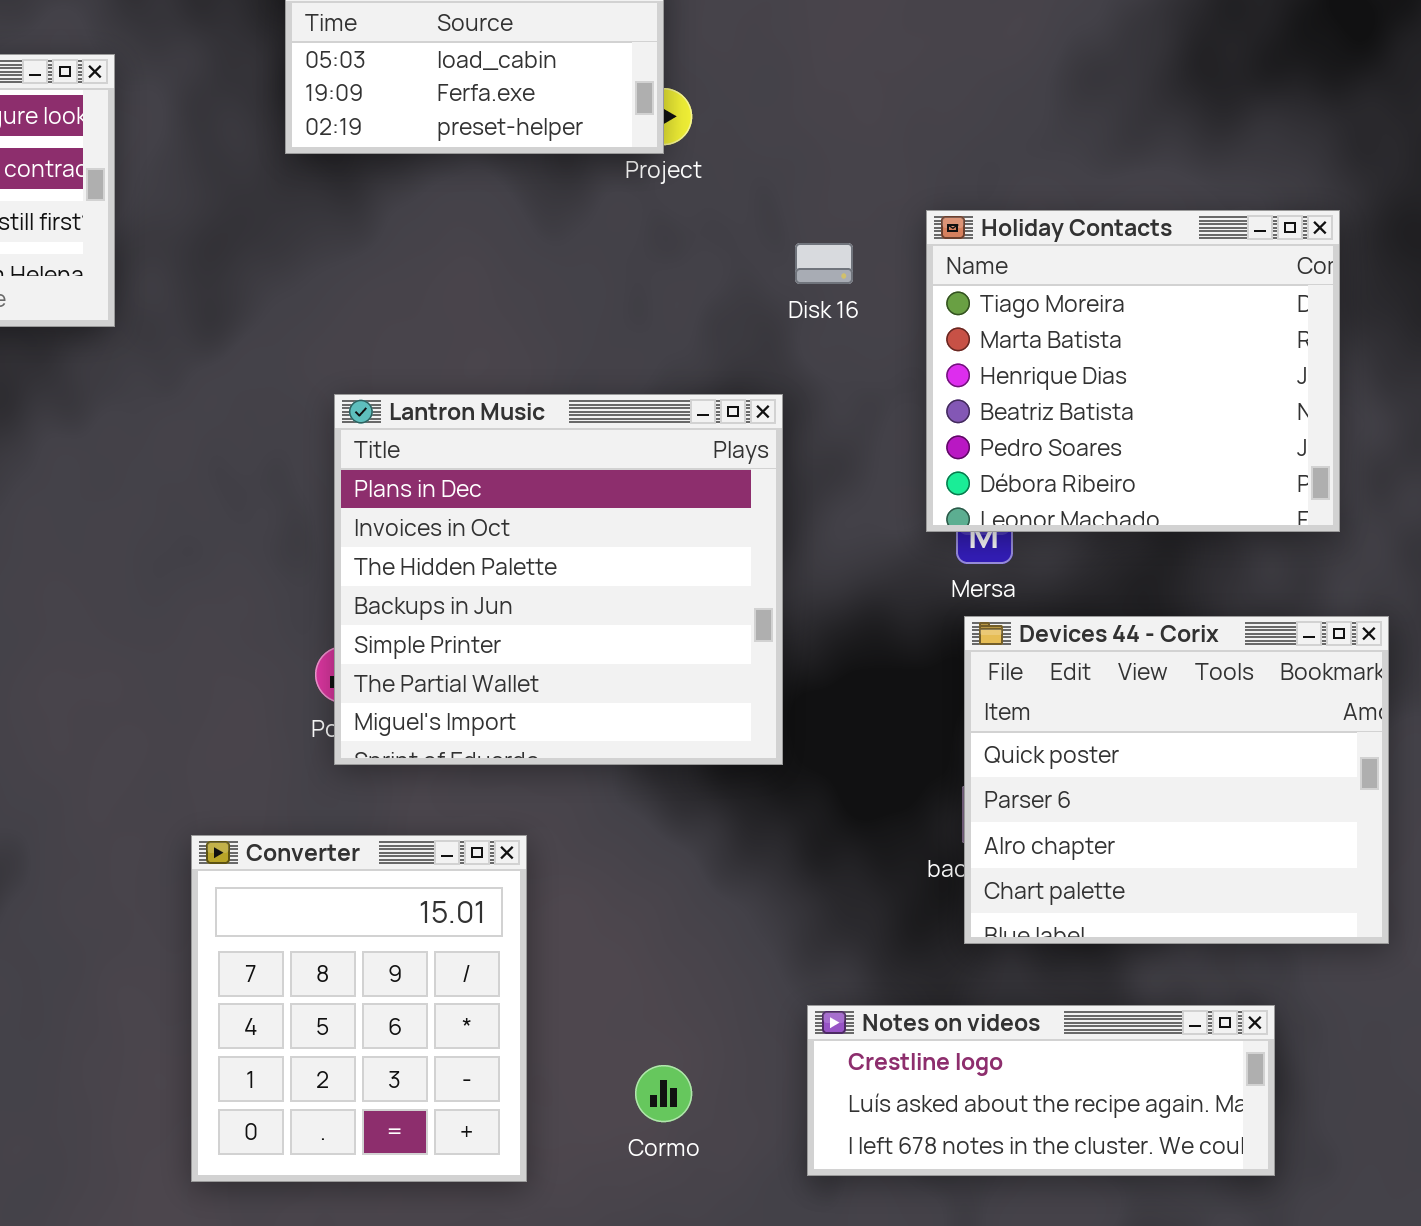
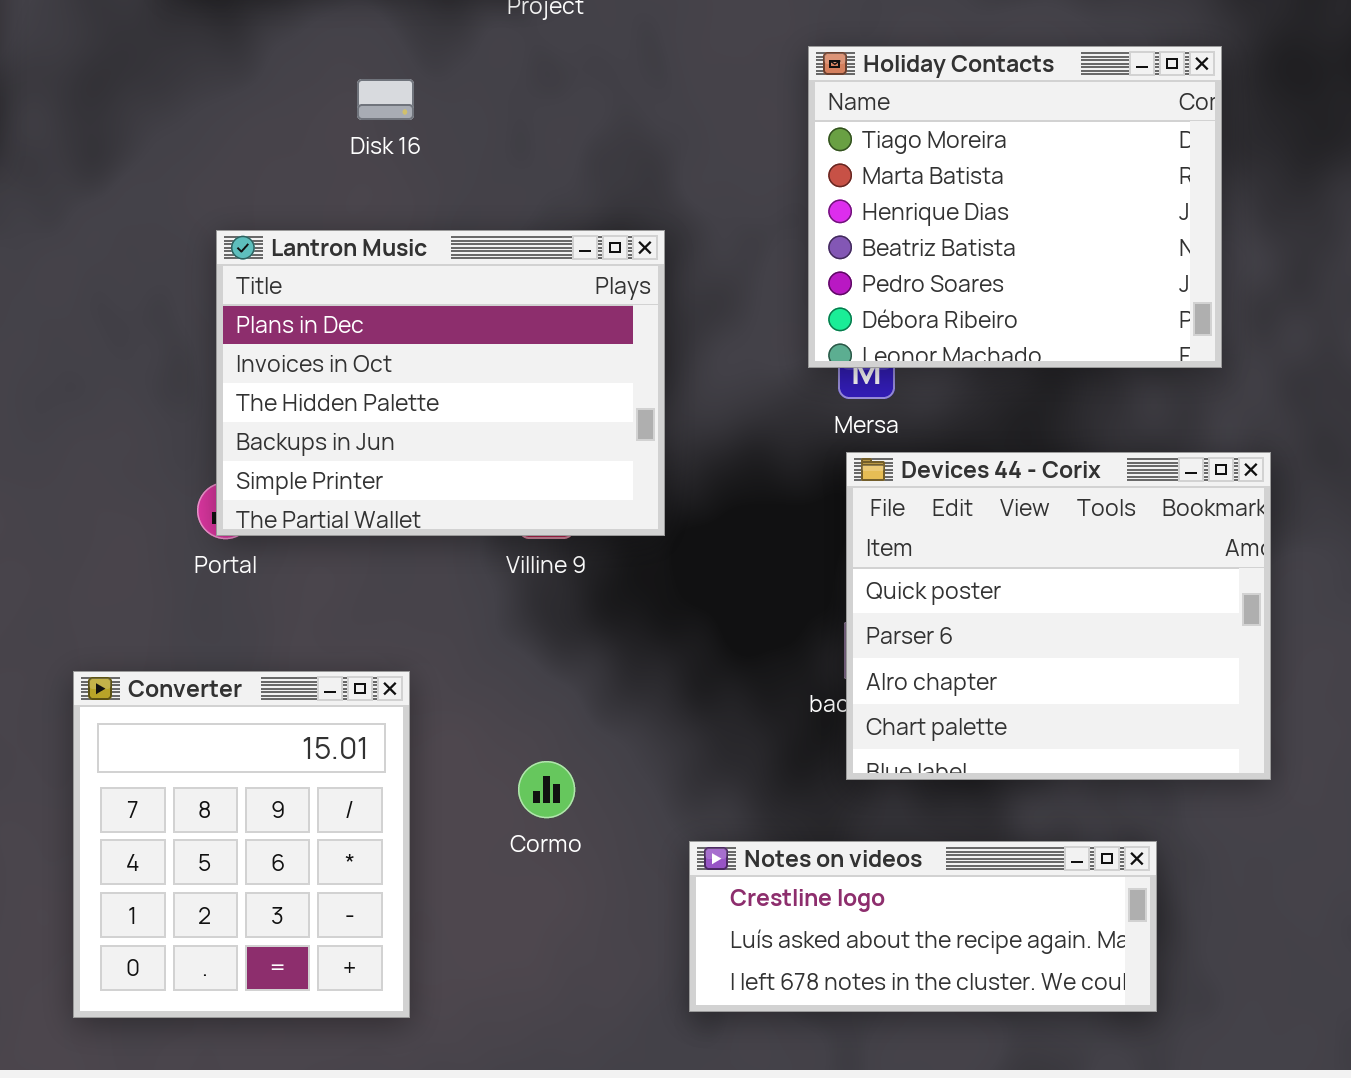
Disk 16: [795,243,853,284] -> [357,79,414,120], moved
Lantron Music: [334,394,783,765] -> [216,230,665,536], resized
Cormo: [635,1065,692,1122] -> [518,761,575,818], moved

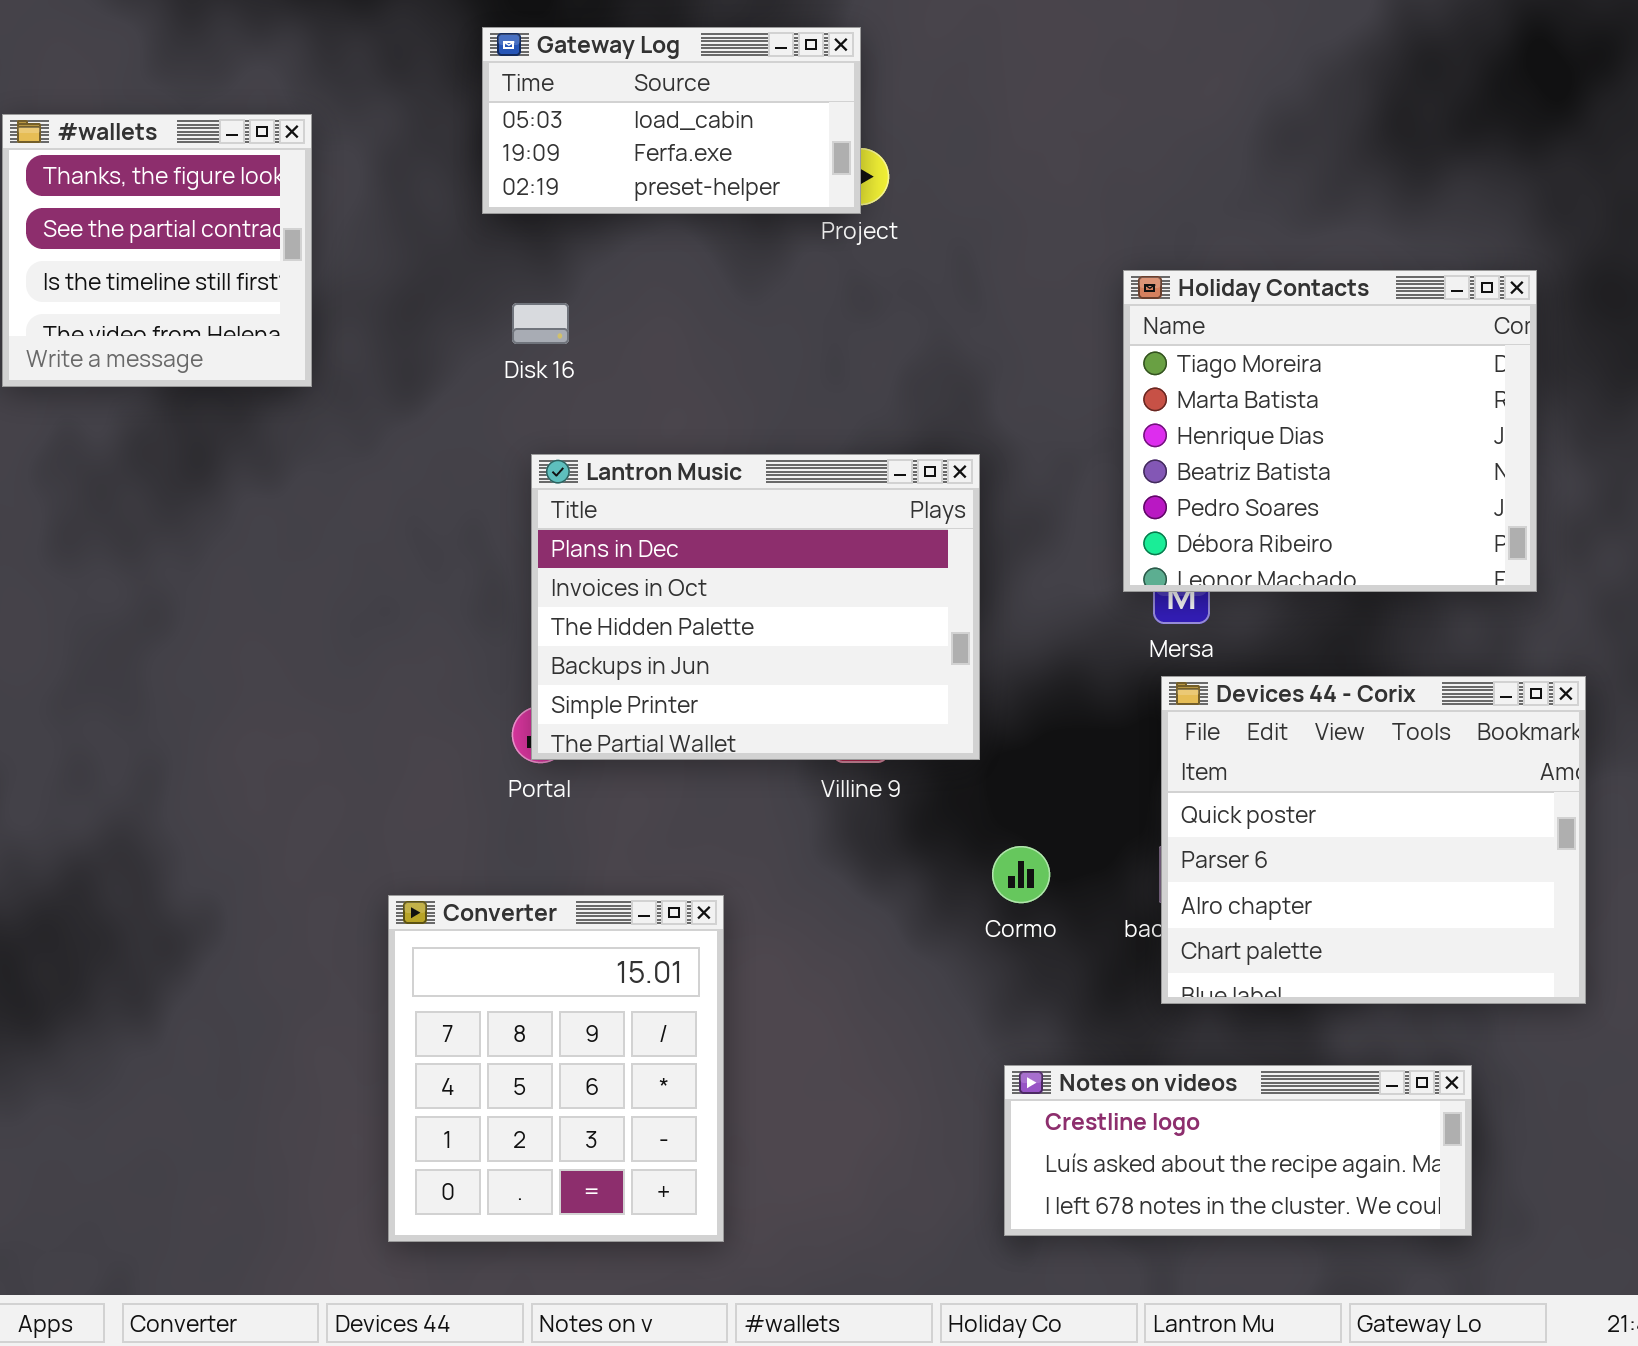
Disk 16: [357,79,414,120] -> [512,303,569,344], moved
Cormo: [518,761,575,818] -> [992,846,1050,903], moved

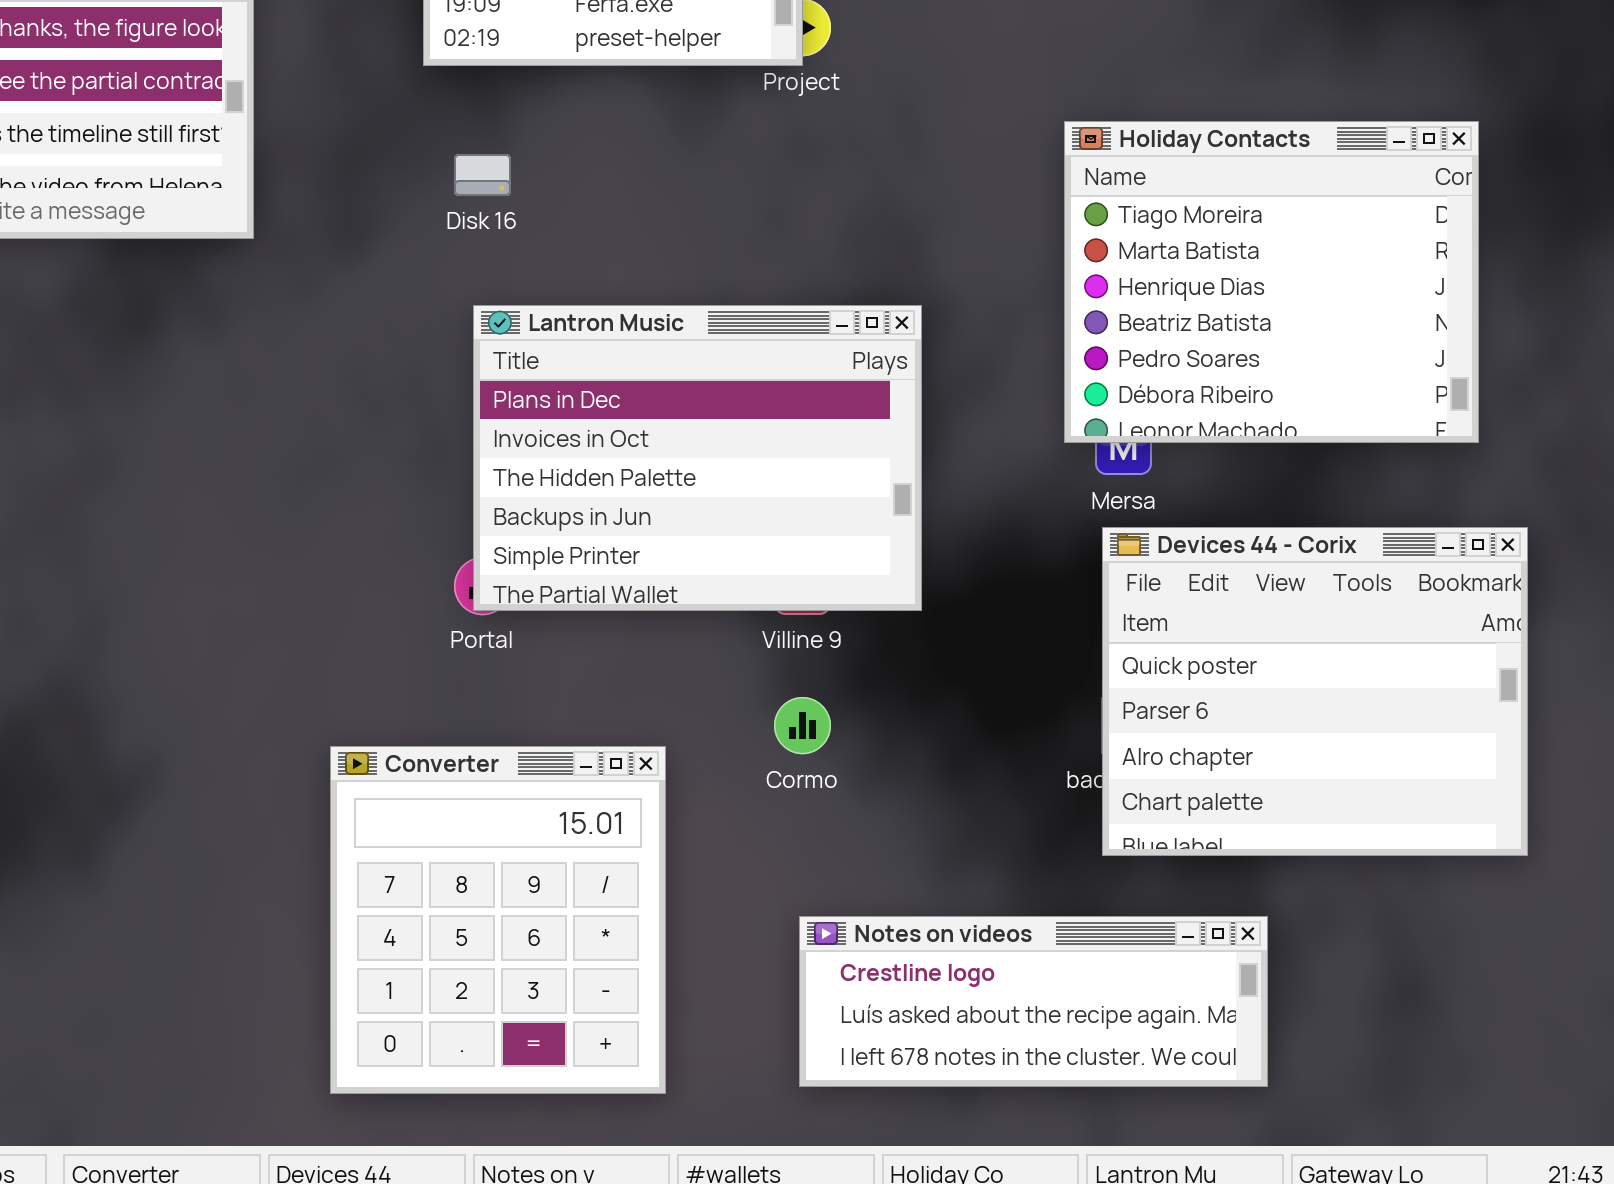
Cormo: [992,846,1050,903] -> [774,697,831,754], moved
Notes on videos: [1004,1065,1472,1236] -> [799,916,1268,1087], moved

